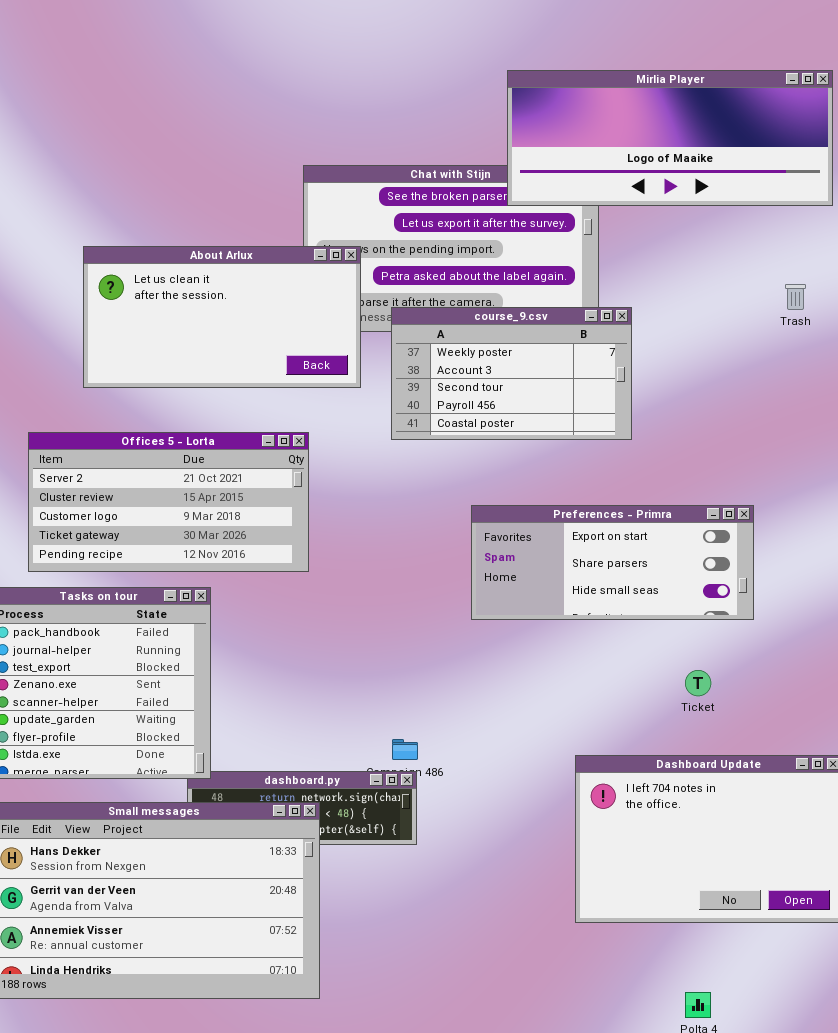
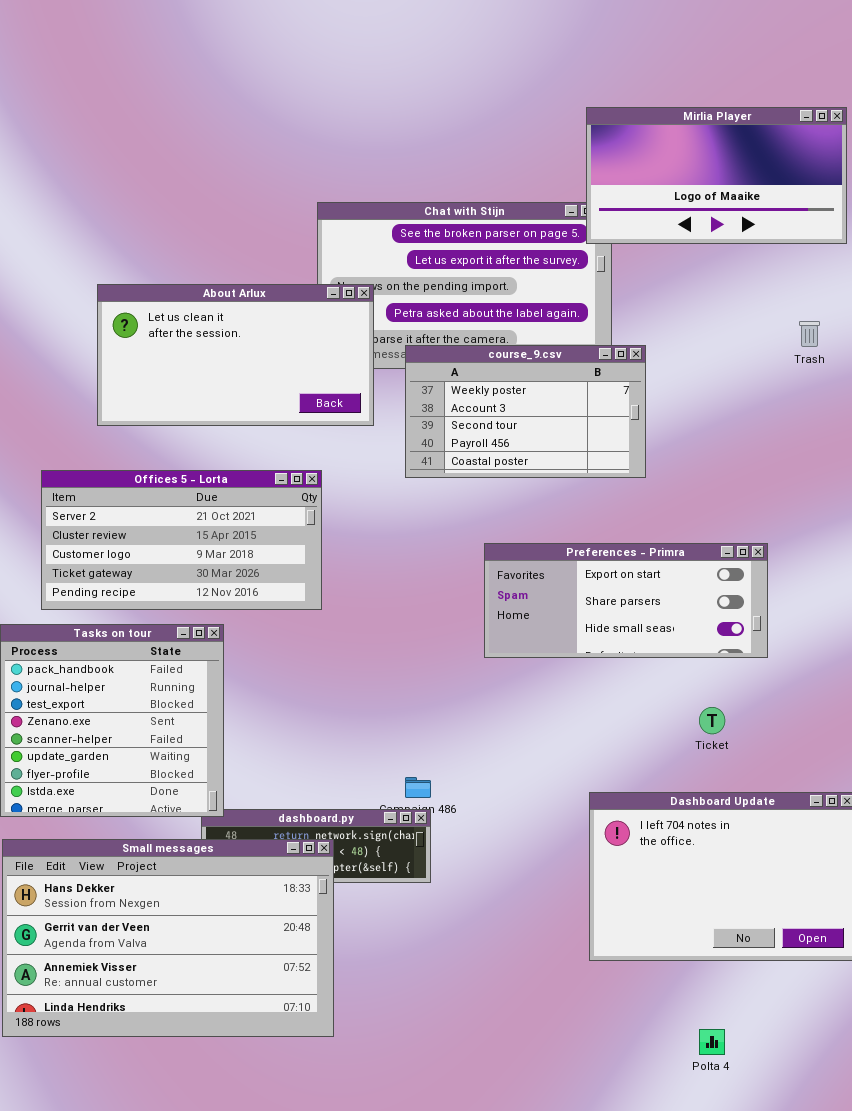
Mirlia Player: [507,70,833,206] -> [586,107,847,244], resized

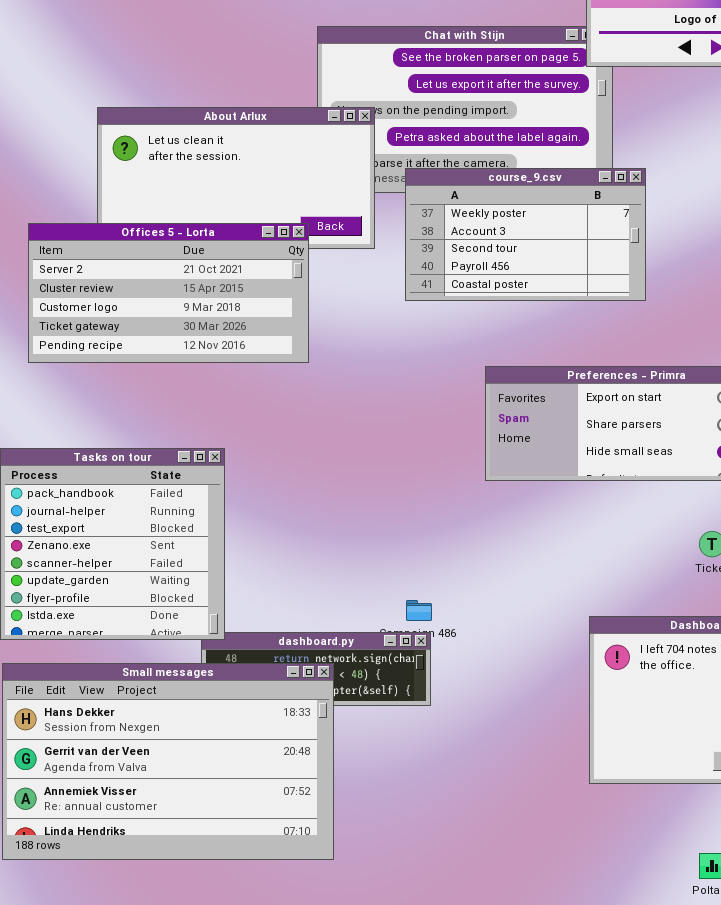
Offices 5 - Lorta: [41,470,322,610] -> [28,223,309,363], moved

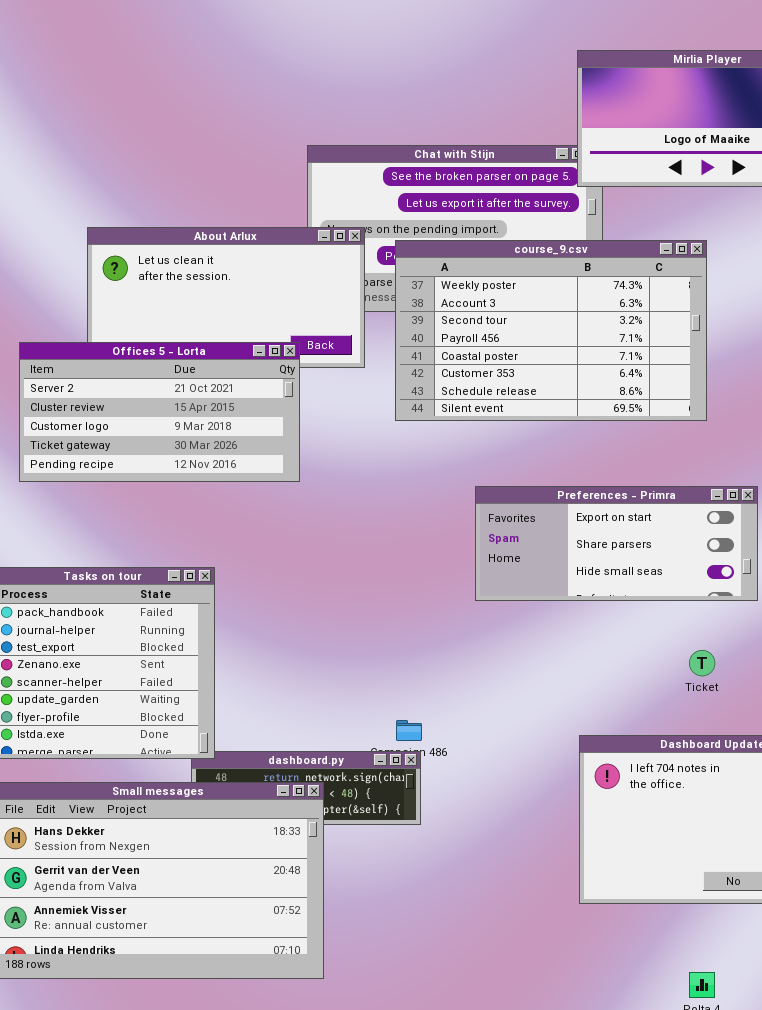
course_9.csv: [405,168,646,301] -> [395,240,707,421], resized

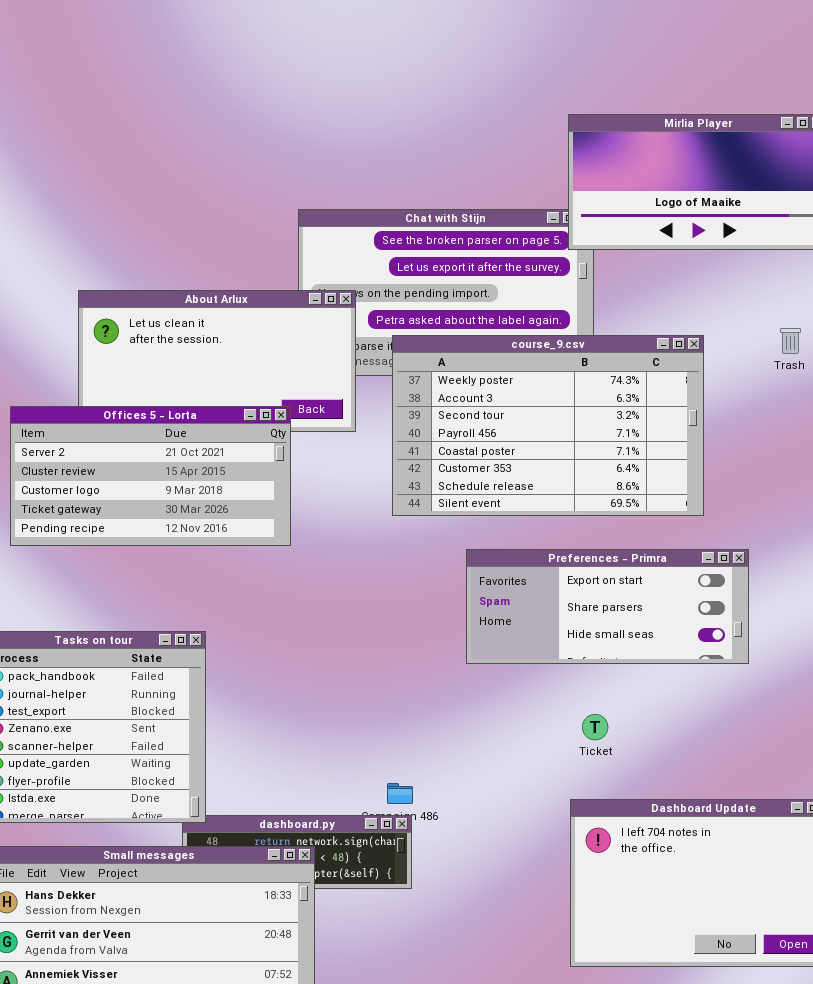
course_9.csv: [395,240,707,421] -> [392,335,704,516], moved
Ticket: [689,650,715,676] -> [582,714,608,740], moved

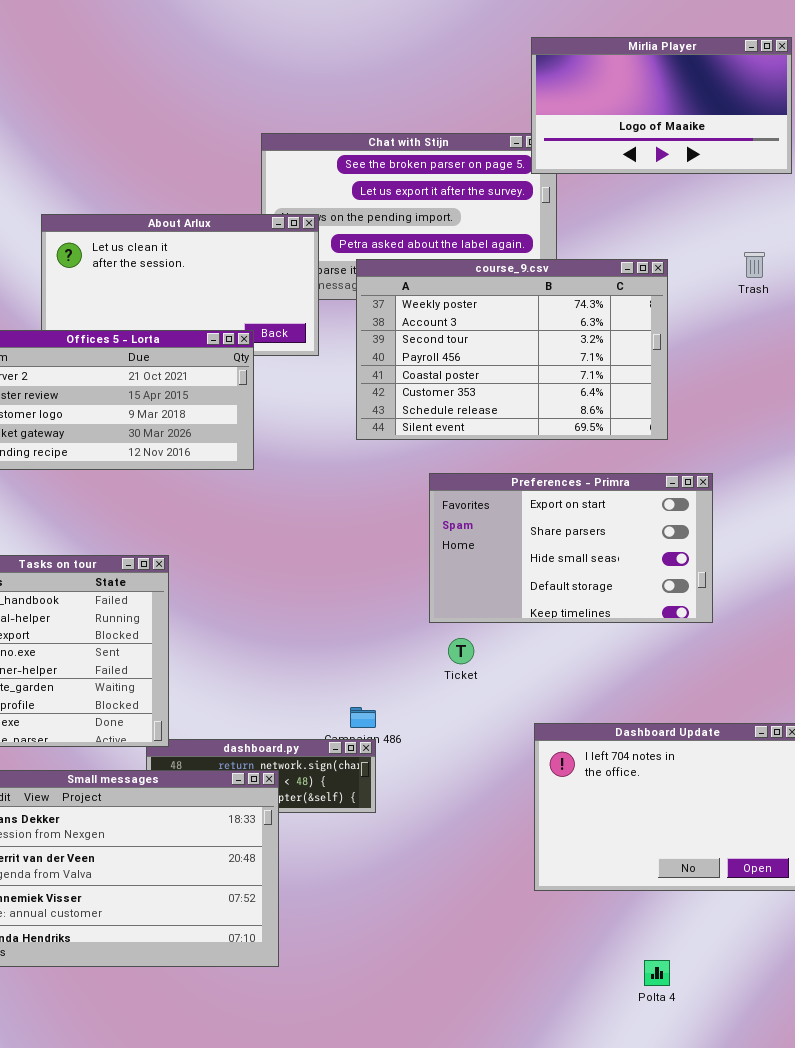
Preferences - Primra: [466,549,749,664] -> [429,473,713,623], resized
Ticket: [582,714,608,740] -> [448,638,474,664], moved

